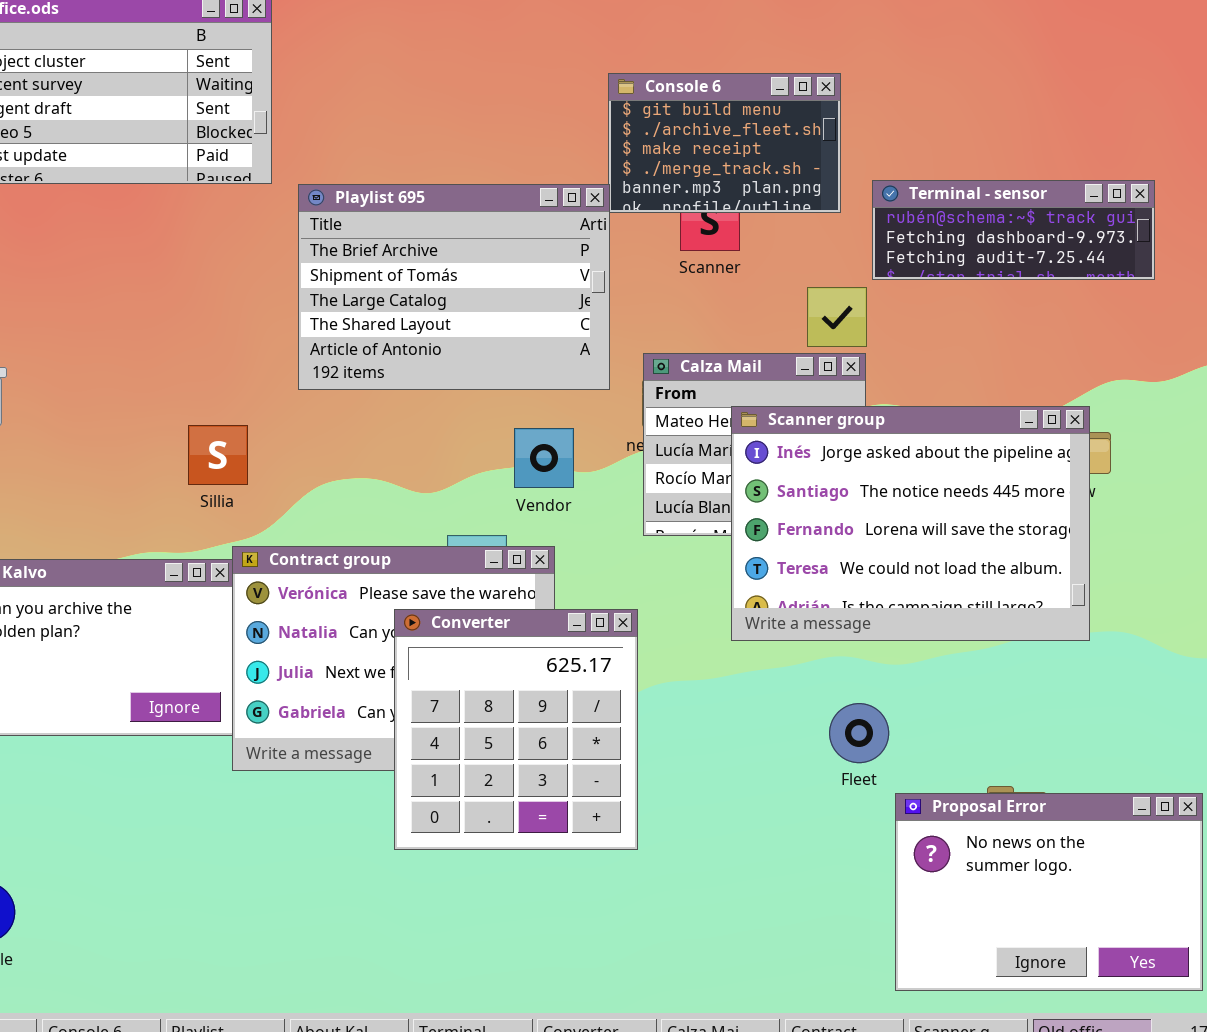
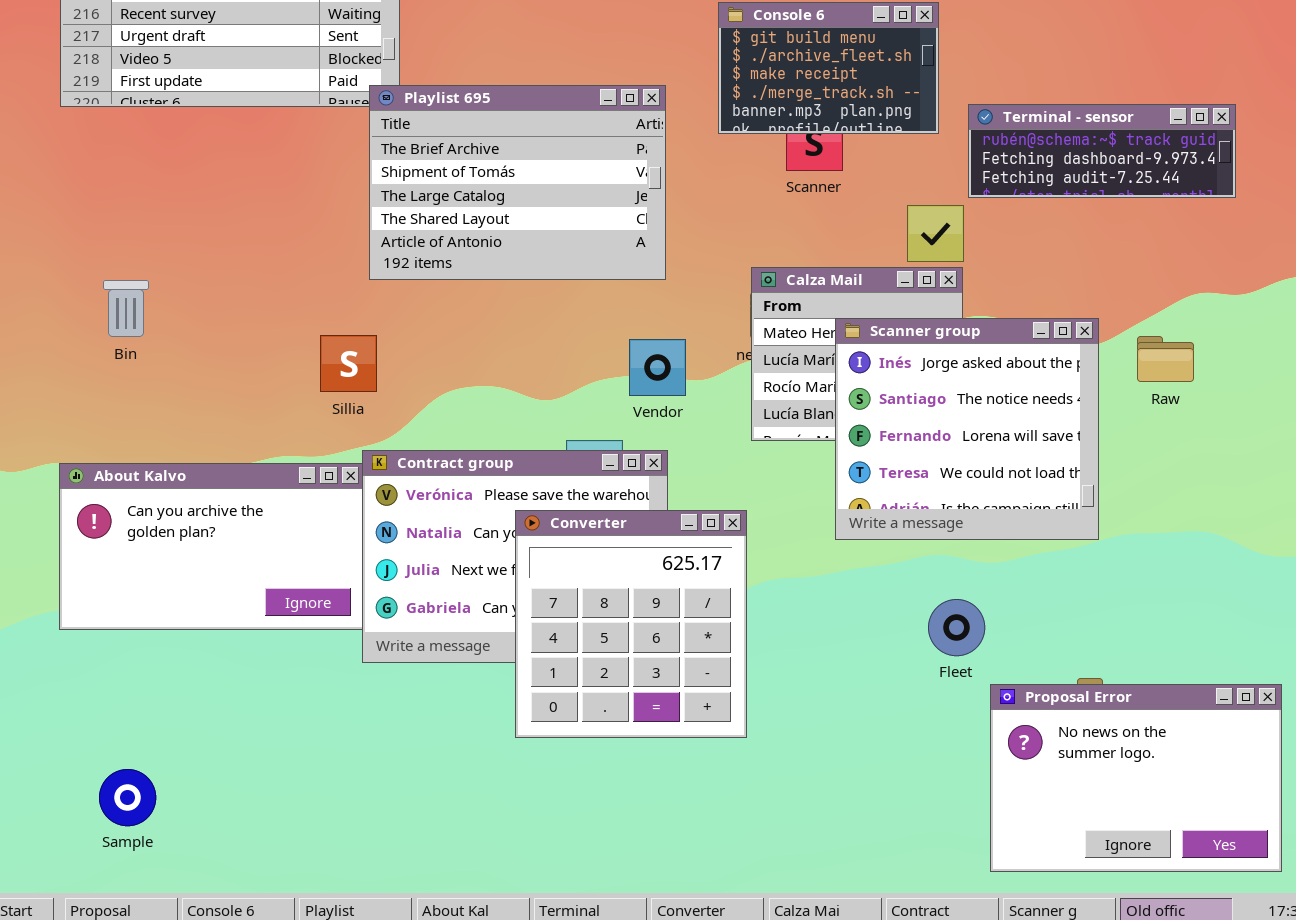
Playlist 695: [298,184,610,390] -> [369,85,666,280], moved
Scanner group: [731,406,1090,641] -> [835,318,1099,540], resized

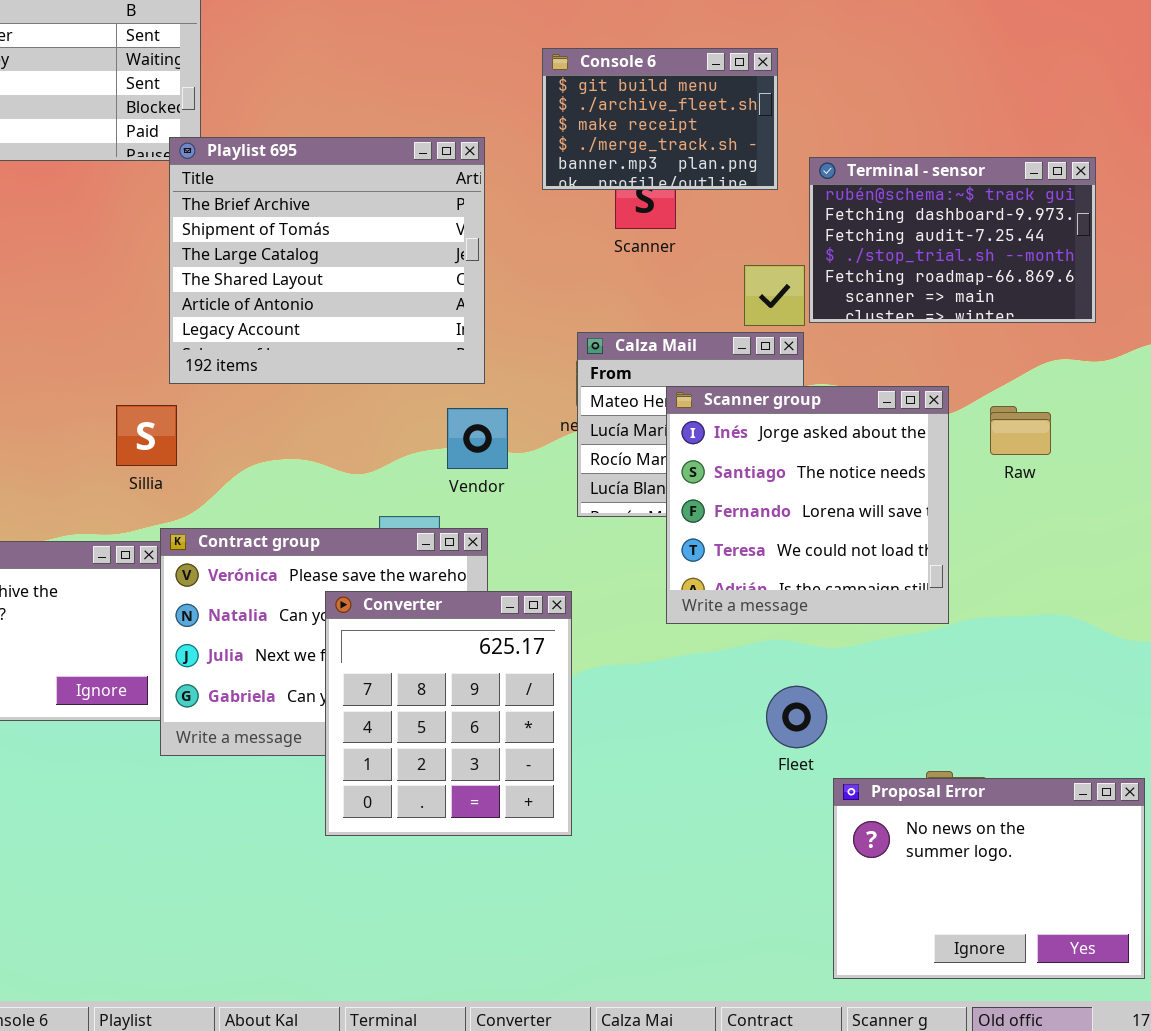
Playlist 695: [369,85,666,280] -> [169,137,485,384], resized
Terminal - sensor: [968,104,1236,198] -> [809,157,1096,323], resized

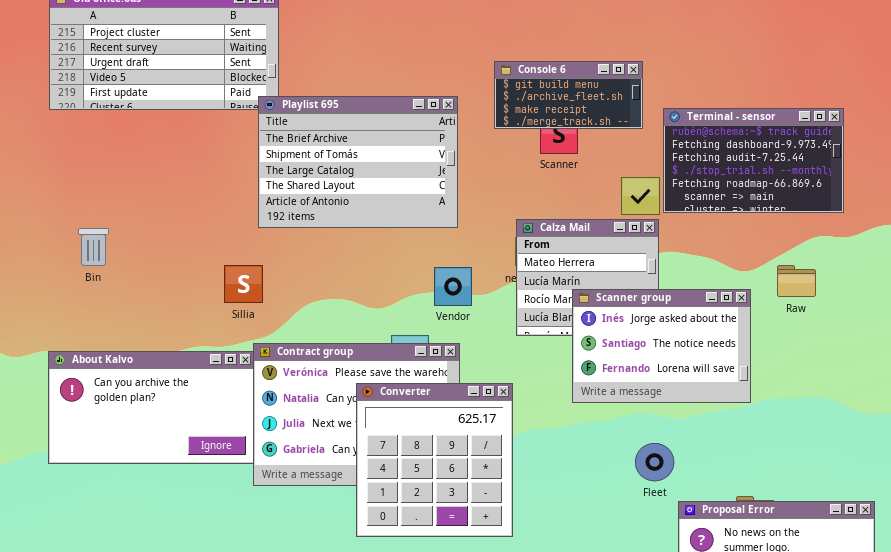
Console 6: [542,48,778,190] -> [494,61,643,129], resized
Playlist 695: [169,137,485,384] -> [258,96,458,228], resized
Scanner group: [666,386,949,624] -> [572,289,751,403], resized

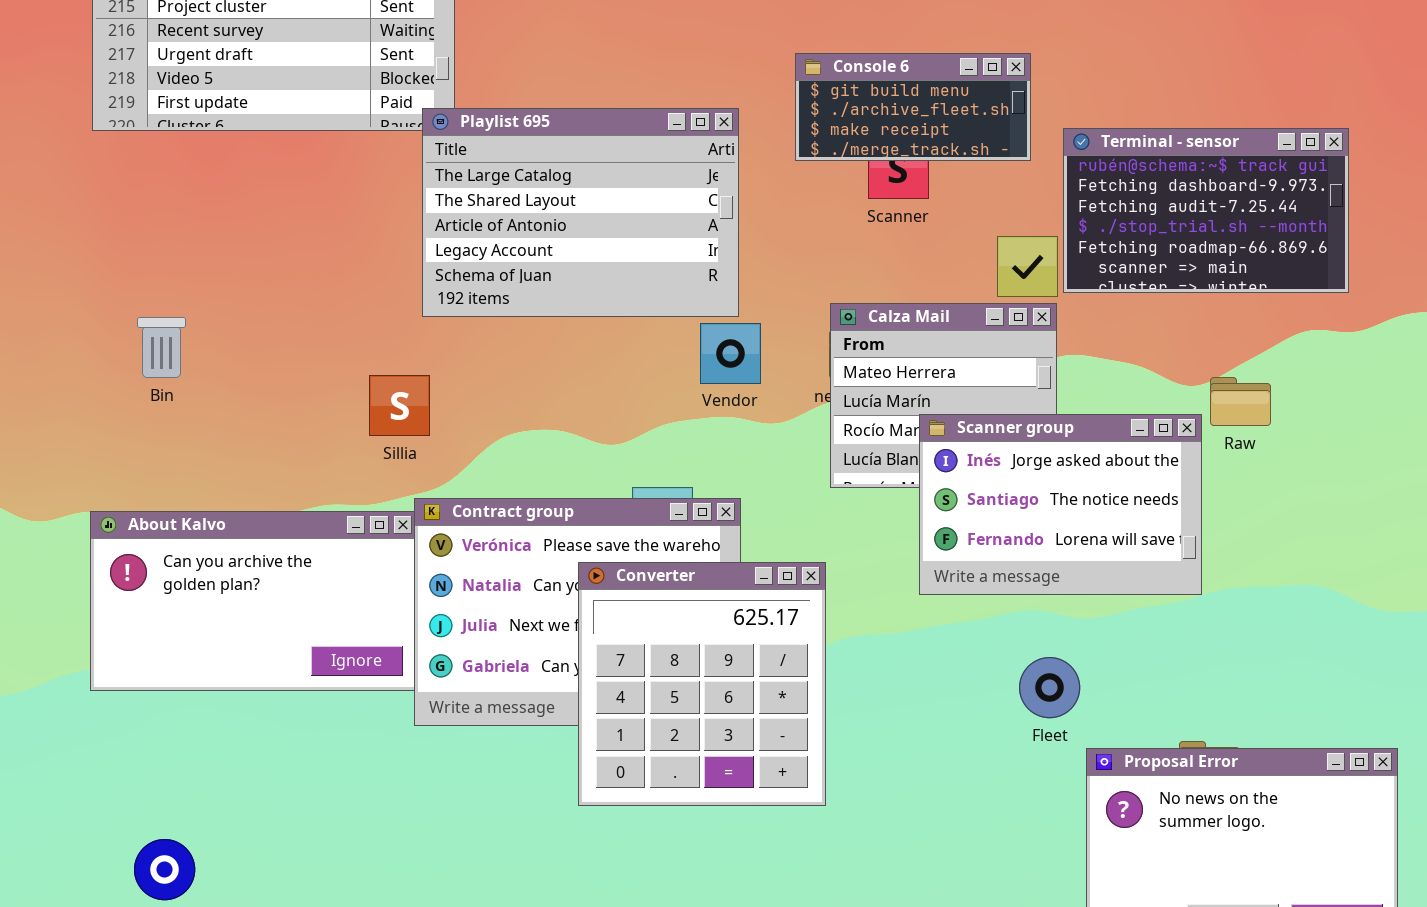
Playlist 695: [258,96,458,228] -> [422,108,739,317], scrolled down 2 rows
Raw: [777,265,816,297] -> [1210,377,1271,426], moved
Vendor: [434,267,472,306] -> [700,323,761,384], moved

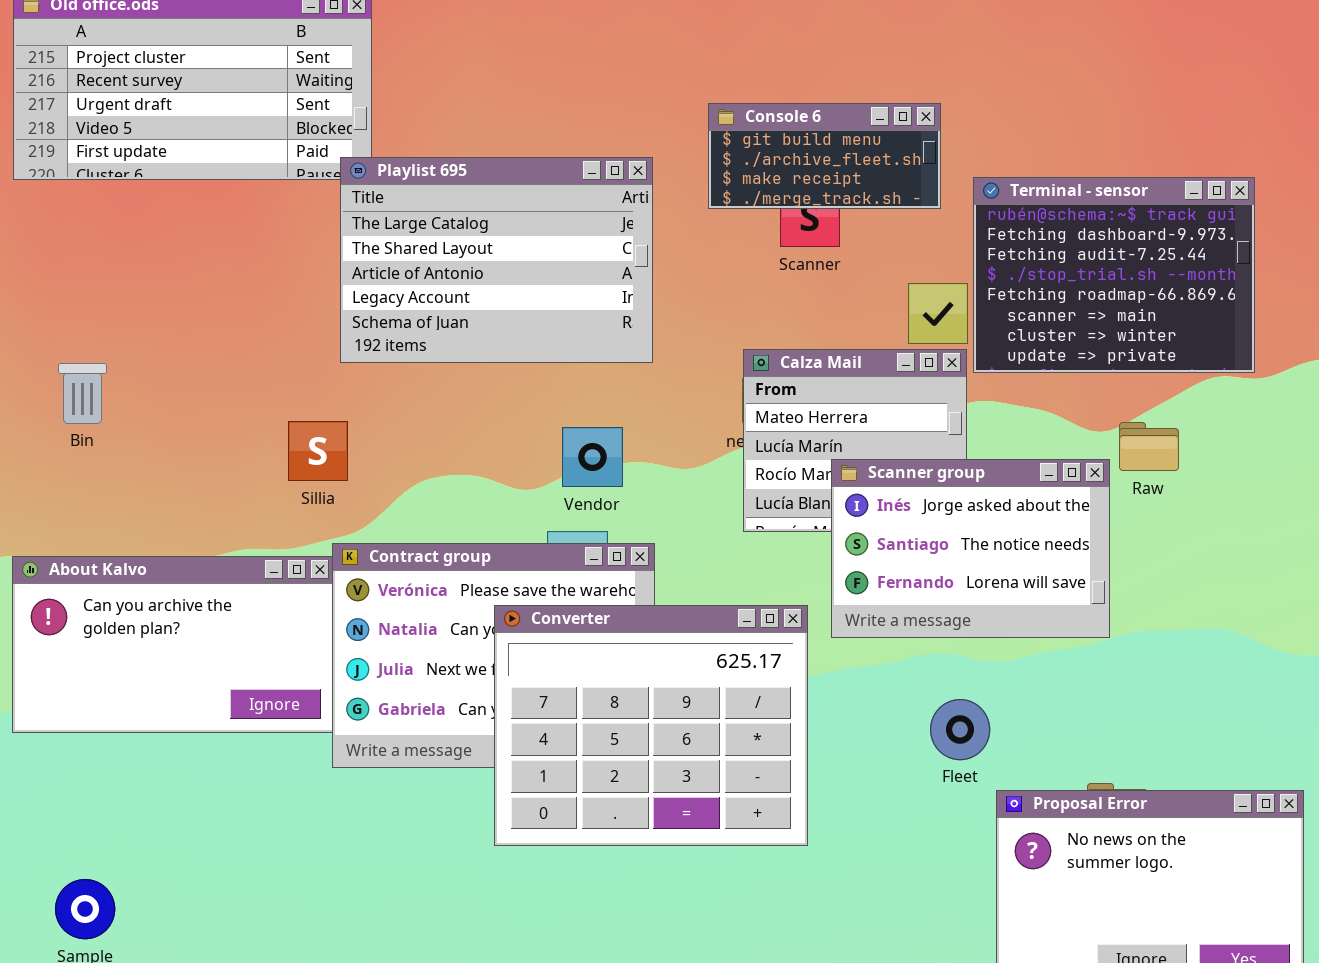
Terminal - sensor: [1063,128,1349,293] -> [973,177,1255,373], resized
Vendor: [700,323,761,384] -> [562,427,623,487], moved
Converter: [578,562,826,806] -> [494,605,808,846], resized

